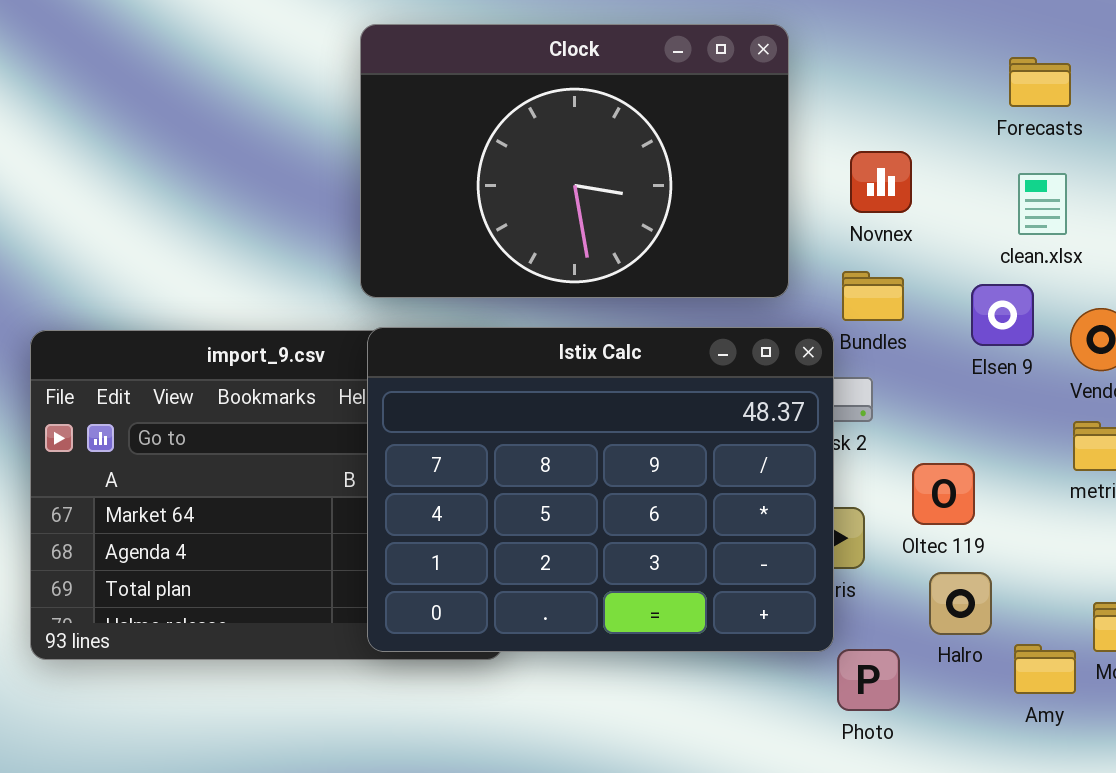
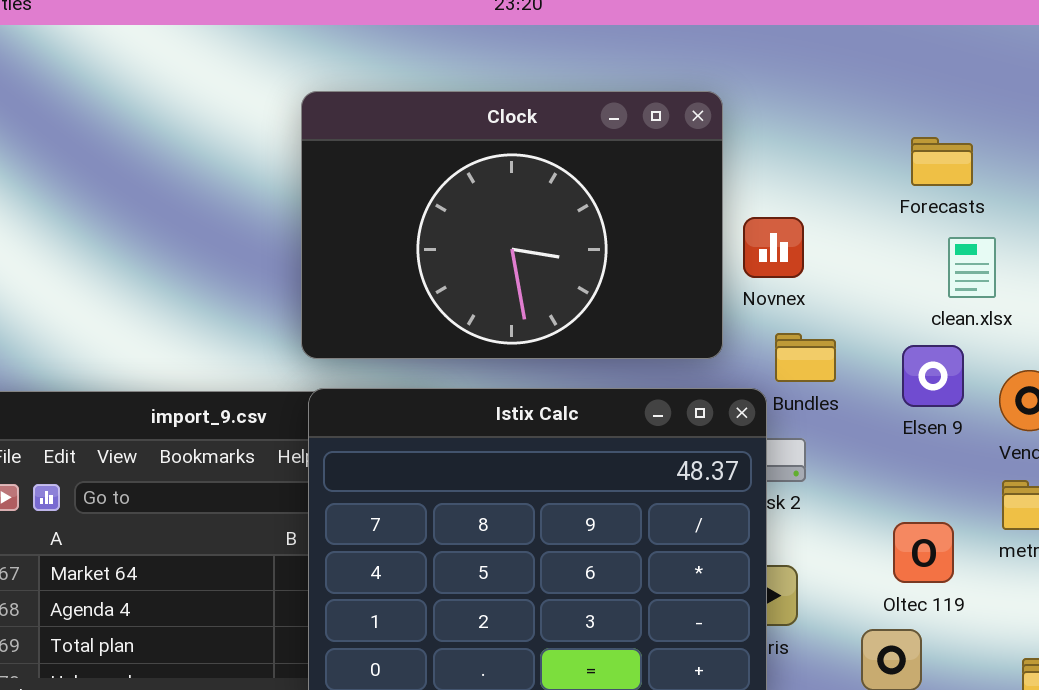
Forecasts: [1009,57,1071,107] -> [911,137,973,186], moved
Novnex: [850,151,912,213] -> [743,217,804,278], moved
Oltec 119: [912,463,975,525] -> [893,522,954,583], moved

